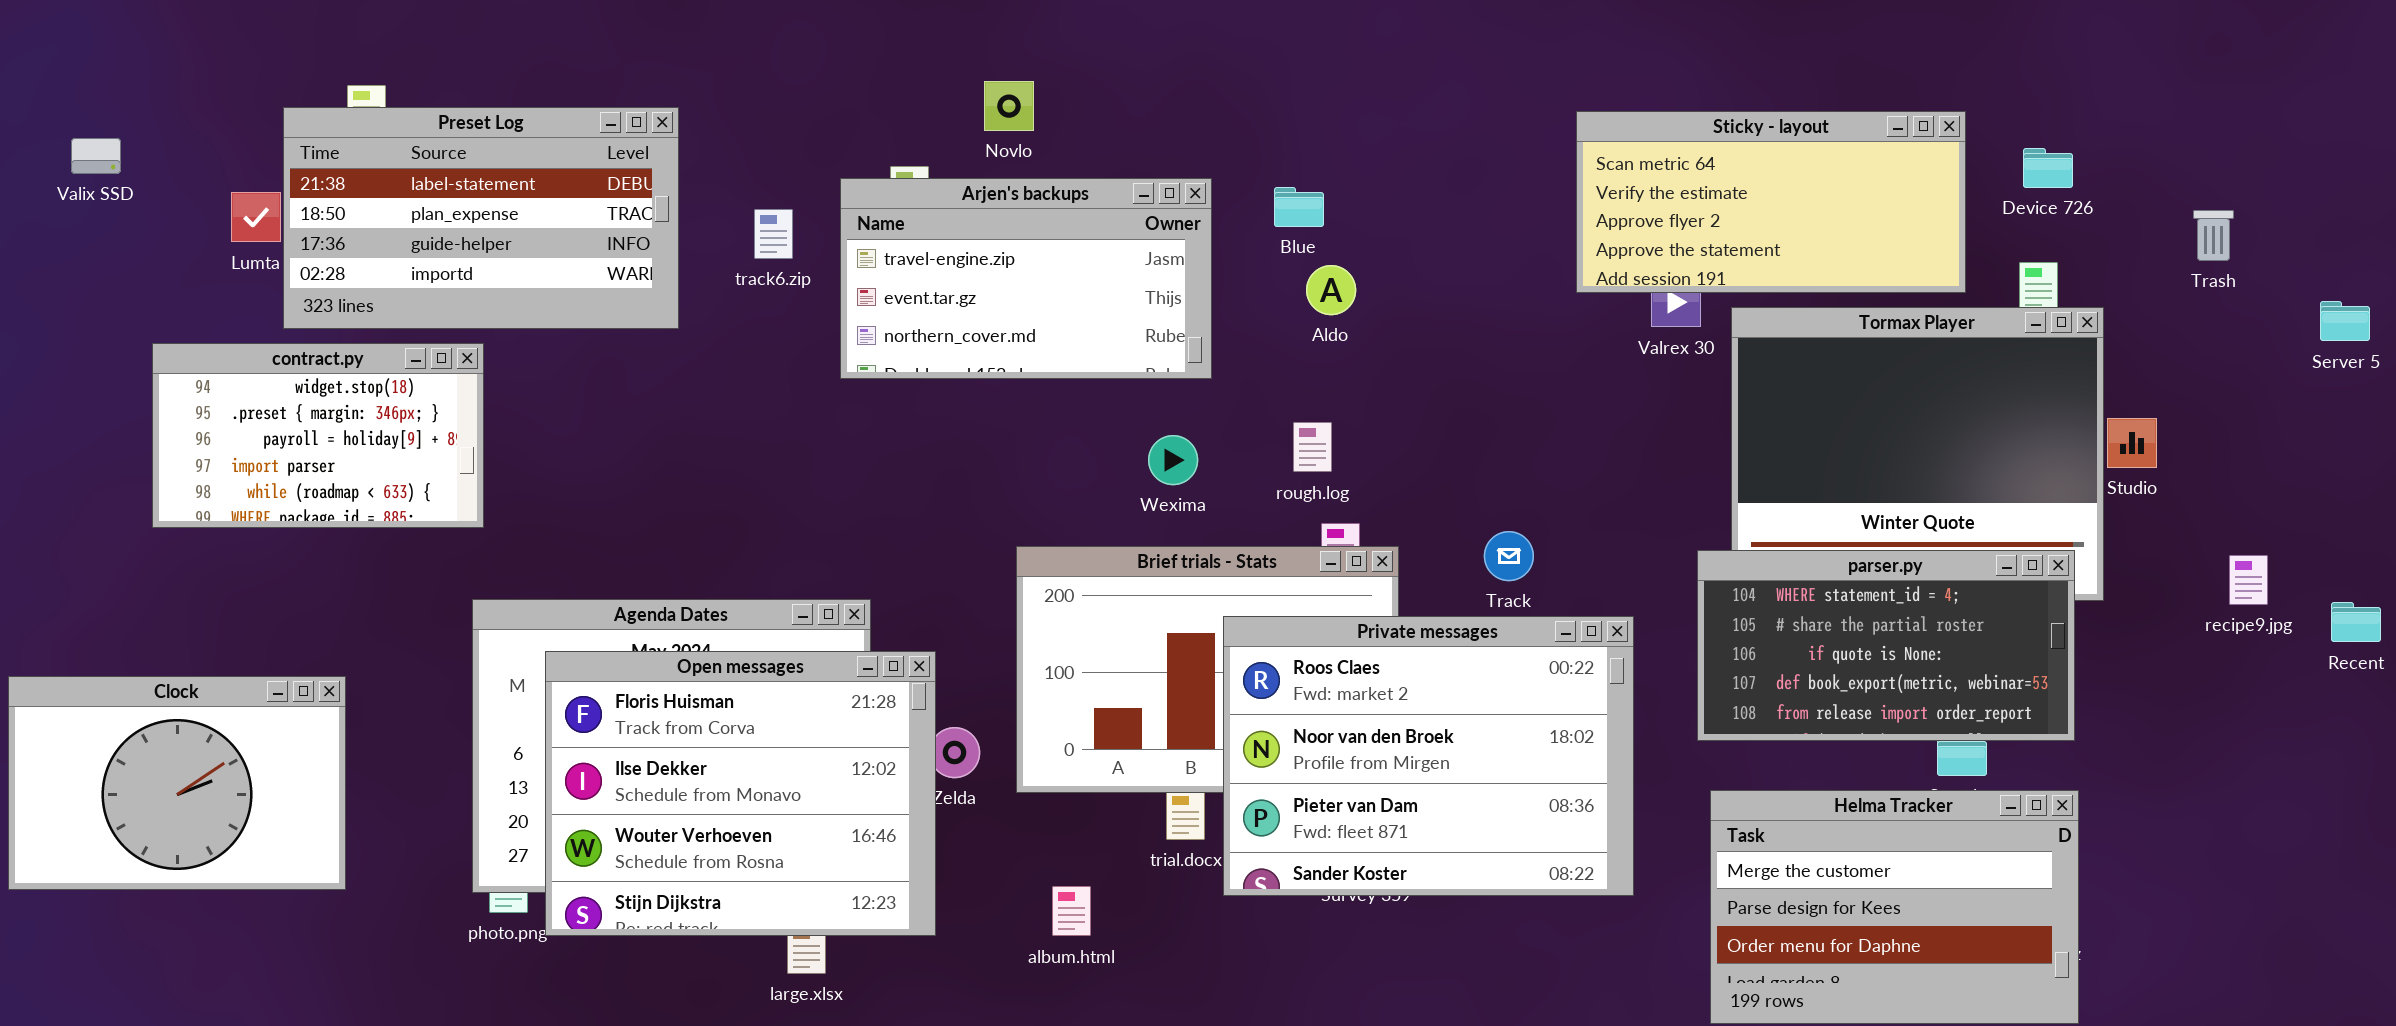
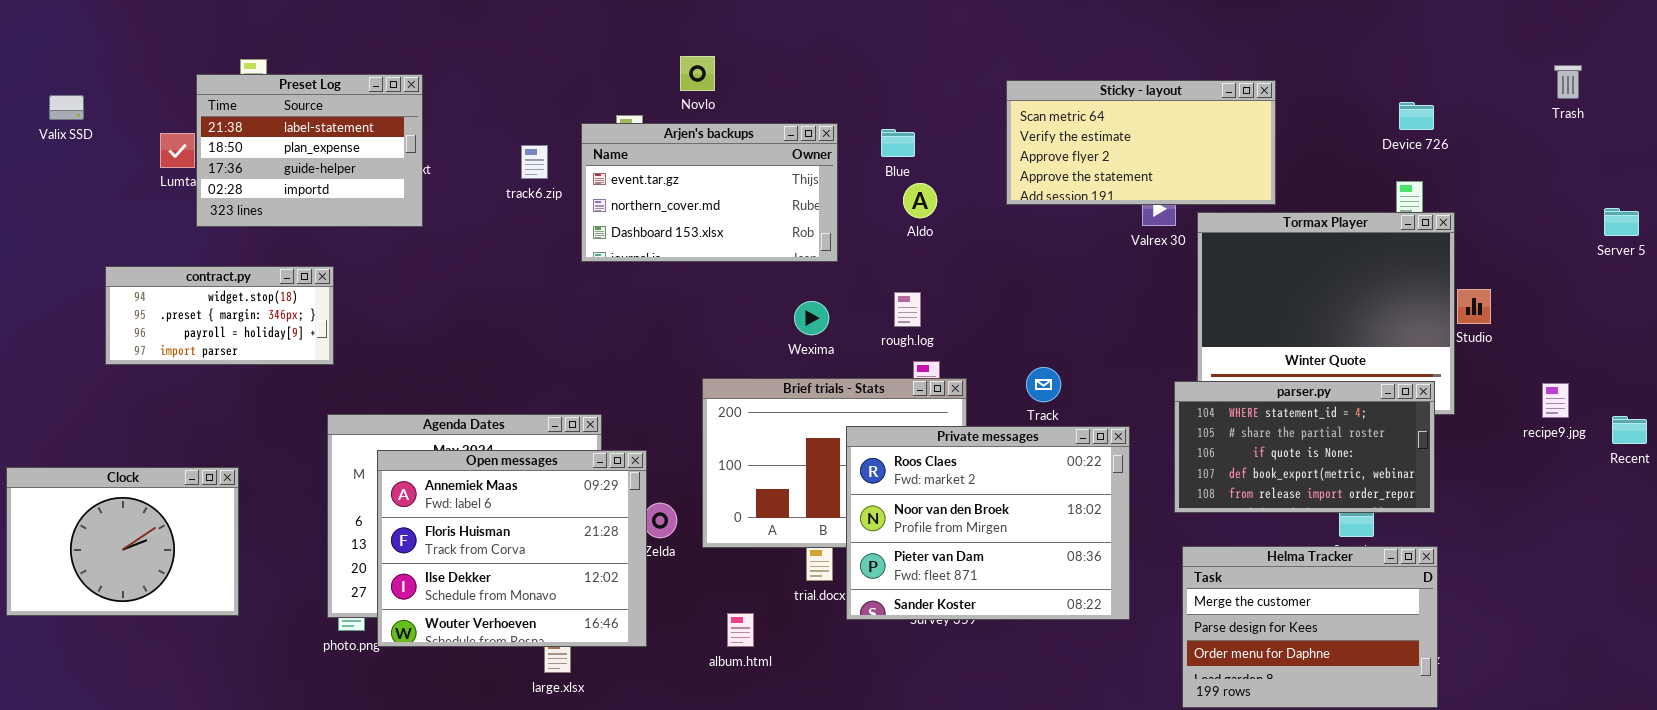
Preset Log: [283,107,679,329] -> [196,74,423,227], resized
Sticky - layout: [1576,111,1966,293] -> [1006,80,1276,205], moved
Arjen's backups: [840,178,1212,379] -> [581,123,838,262], scrolled down 1 row
Trash: [2193,210,2234,261] -> [1554,65,1582,99], moved
contract.py: [152,343,484,528] -> [105,266,334,365], resized
Open messages: [545,651,936,936] -> [377,450,647,647], scrolled up 1 row

